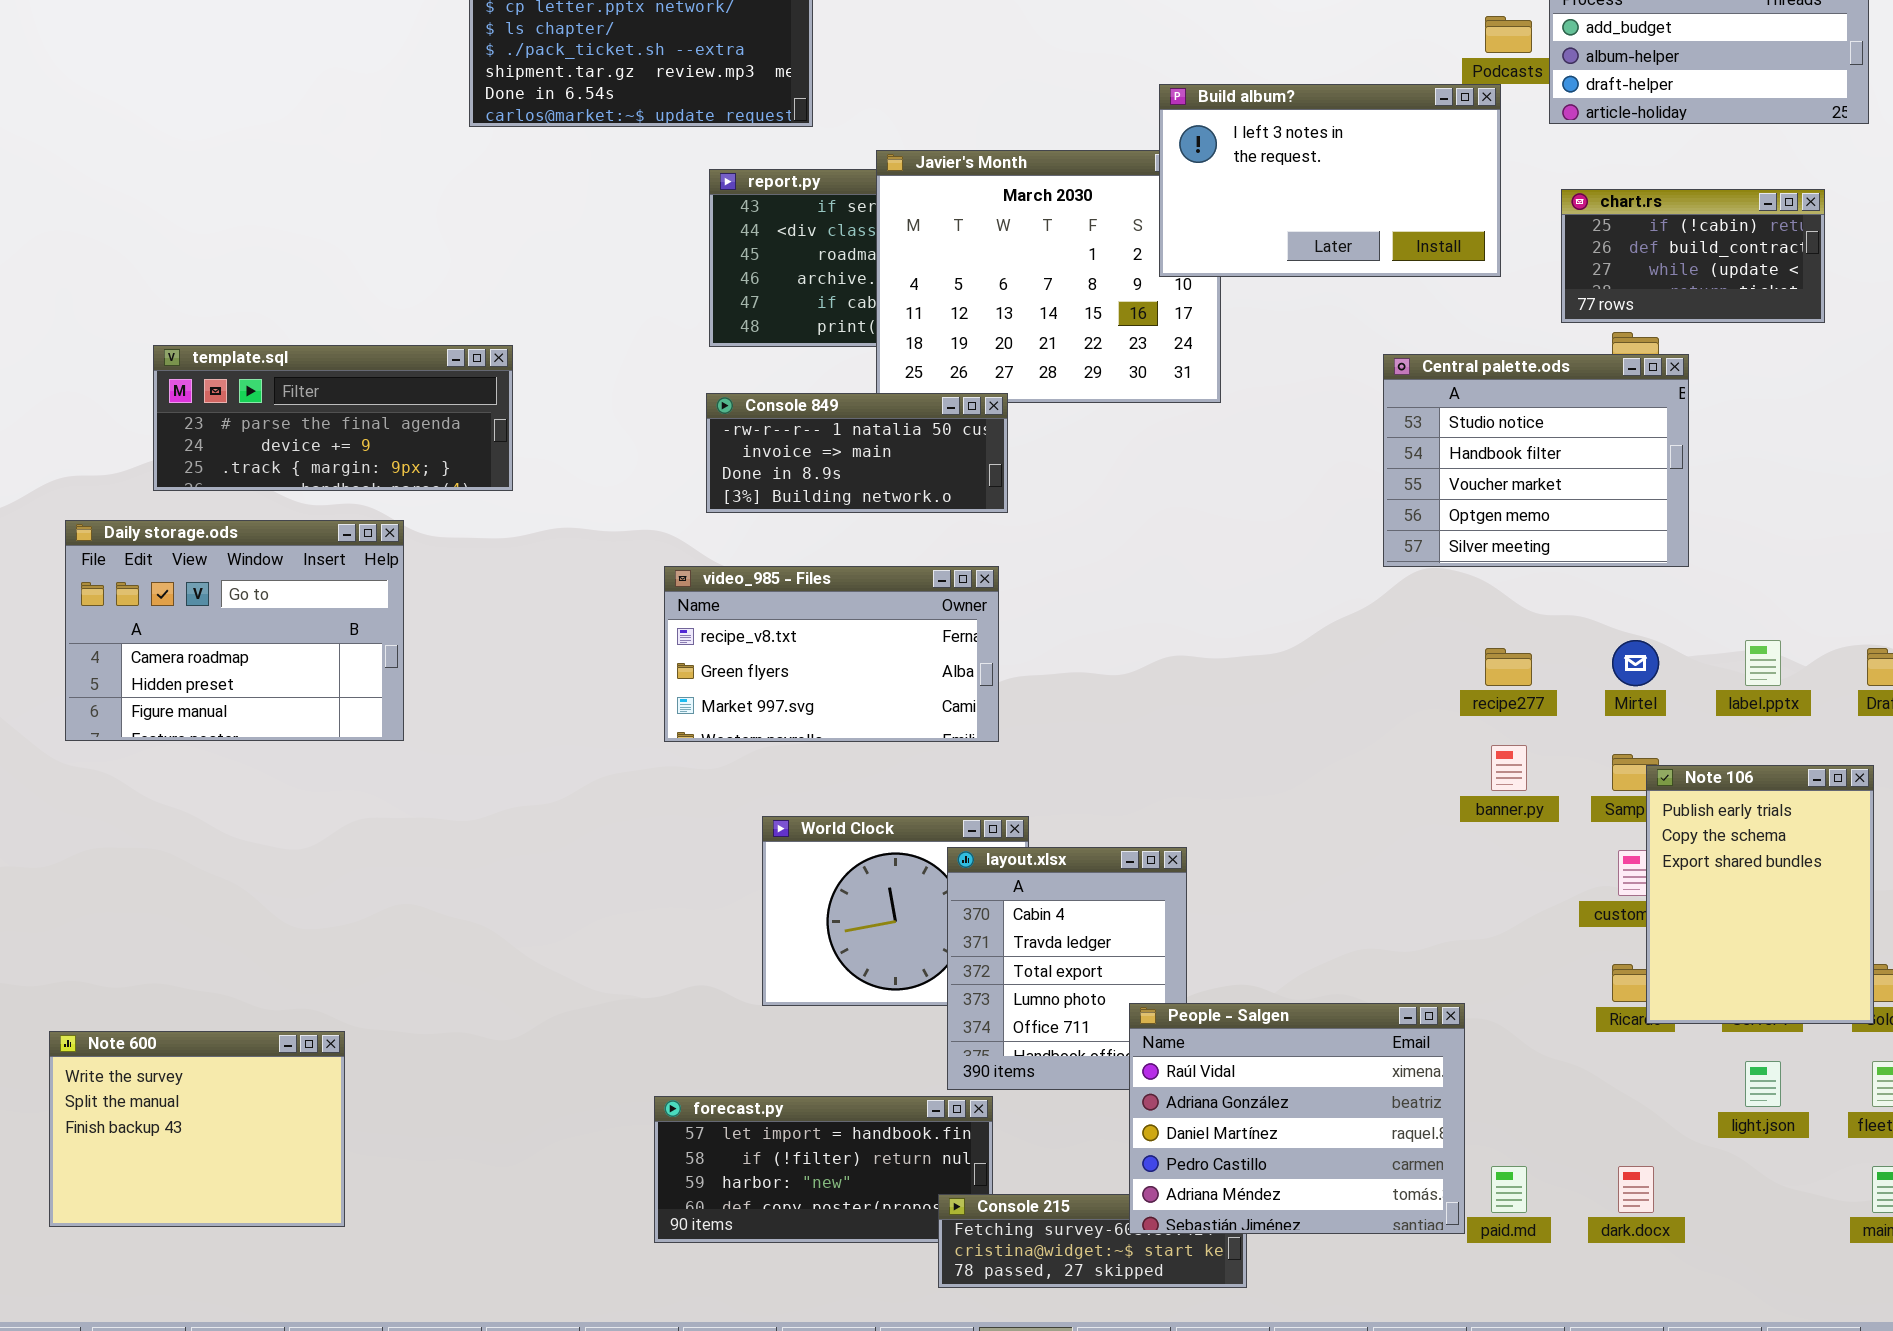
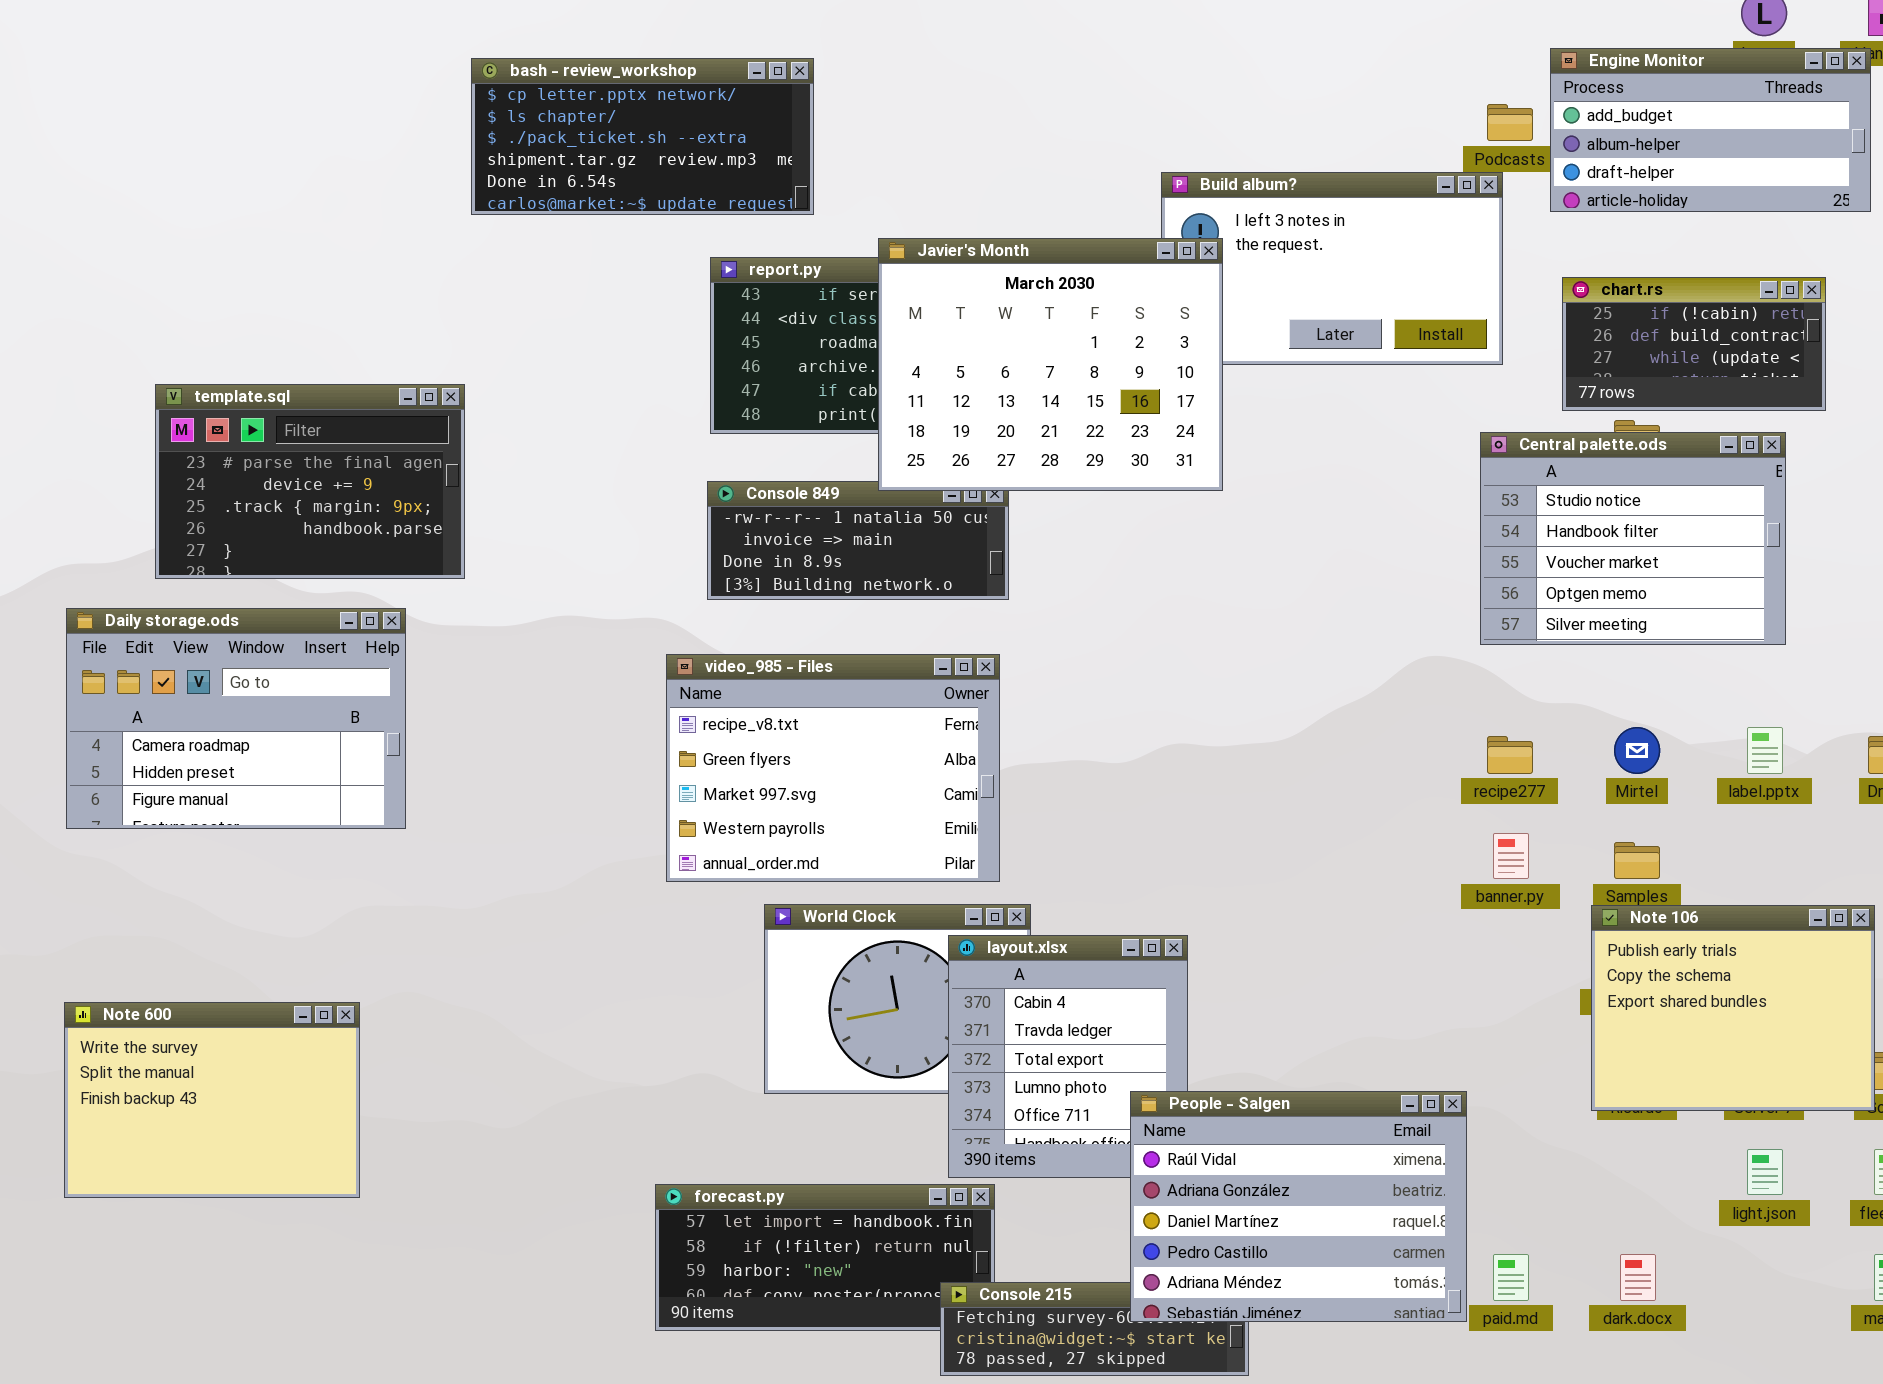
Javier's Month: [876,150,1221,403] -> [878,238,1223,491], raised
template.sql: [153,345,513,491] -> [155,384,465,579], resized
Central palette.ods: [1383,354,1689,567] -> [1480,432,1786,645], moved
video_985 - Files: [664,566,999,742] -> [666,654,1000,882], resized
Note 106: [1646,765,1874,1024] -> [1591,905,1875,1111], resized
Note 600: [49,1031,345,1227] -> [64,1002,360,1198], moved

